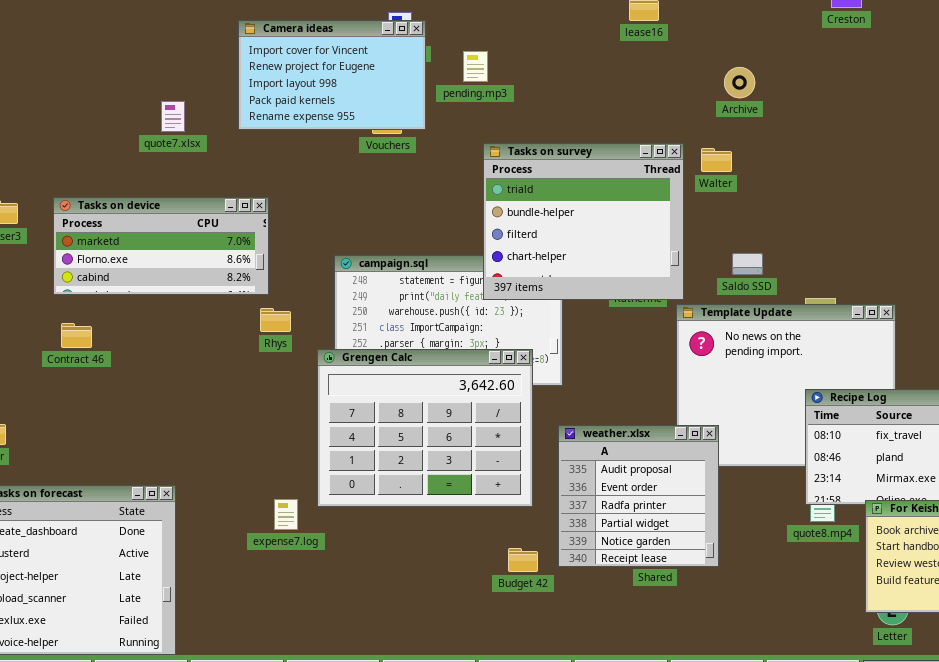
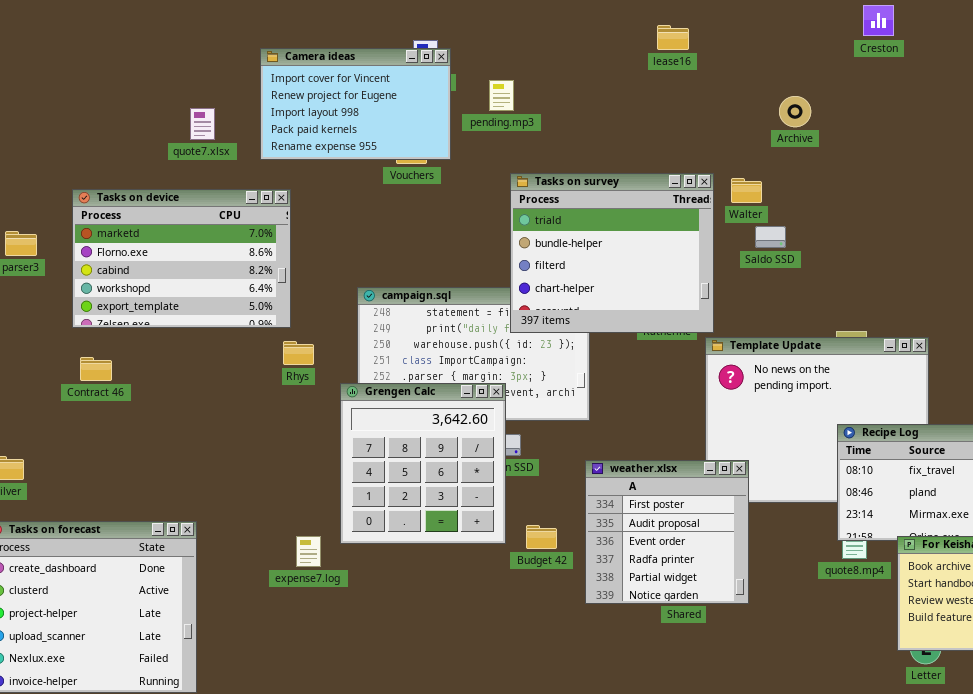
Archive: [724,67,755,98] -> [779,96,811,127], moved
quote7.xlsx: [161,101,185,132] -> [190,108,215,140], moved
Tasks on device: [53,197,269,295] -> [72,189,291,328], resized
Saldo SSD: [732,253,763,275] -> [755,226,786,248], moved
Grengen Calc: [317,349,533,507] -> [340,383,506,544], resized
weather.xlsx: [558,425,719,567] -> [585,460,749,604], scrolled up 1 row
Budget 42: [508,548,538,572] -> [526,525,557,549], moved

